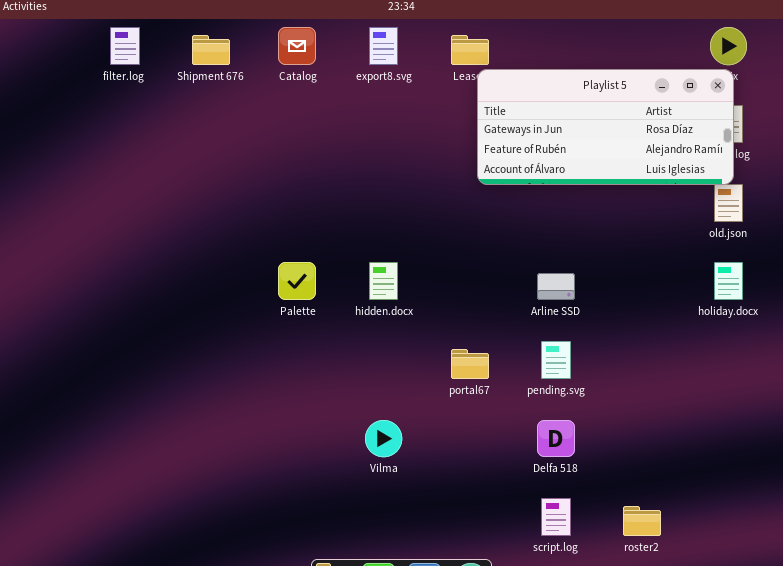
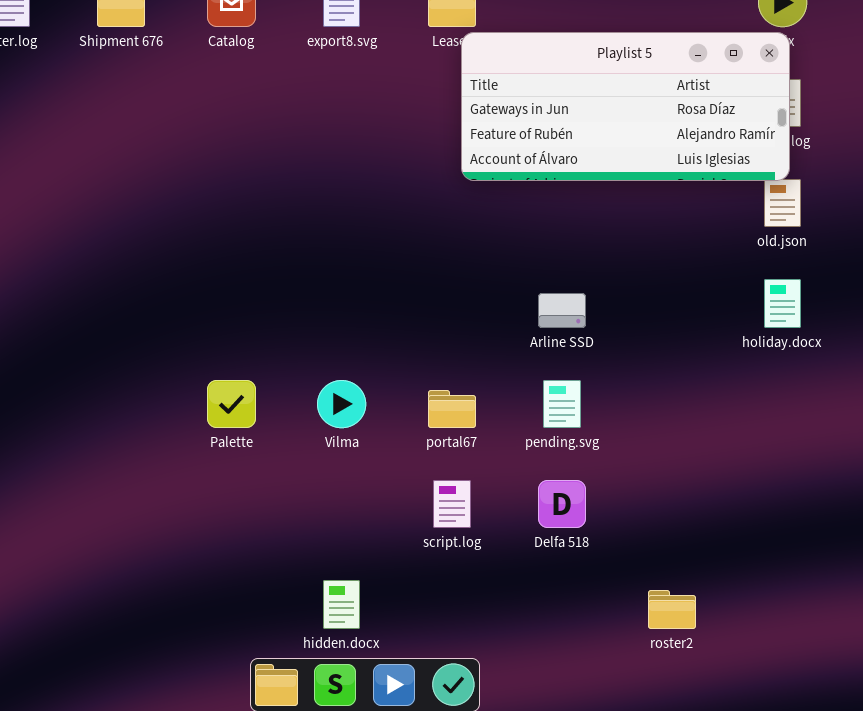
Palette: [278,262,316,300] -> [207,380,256,428], moved
hidden.docx: [369,262,398,300] -> [323,580,360,629], moved
Vilma: [365,420,402,457] -> [317,380,366,428], moved
script.log: [541,498,571,536] -> [433,480,471,528], moved

